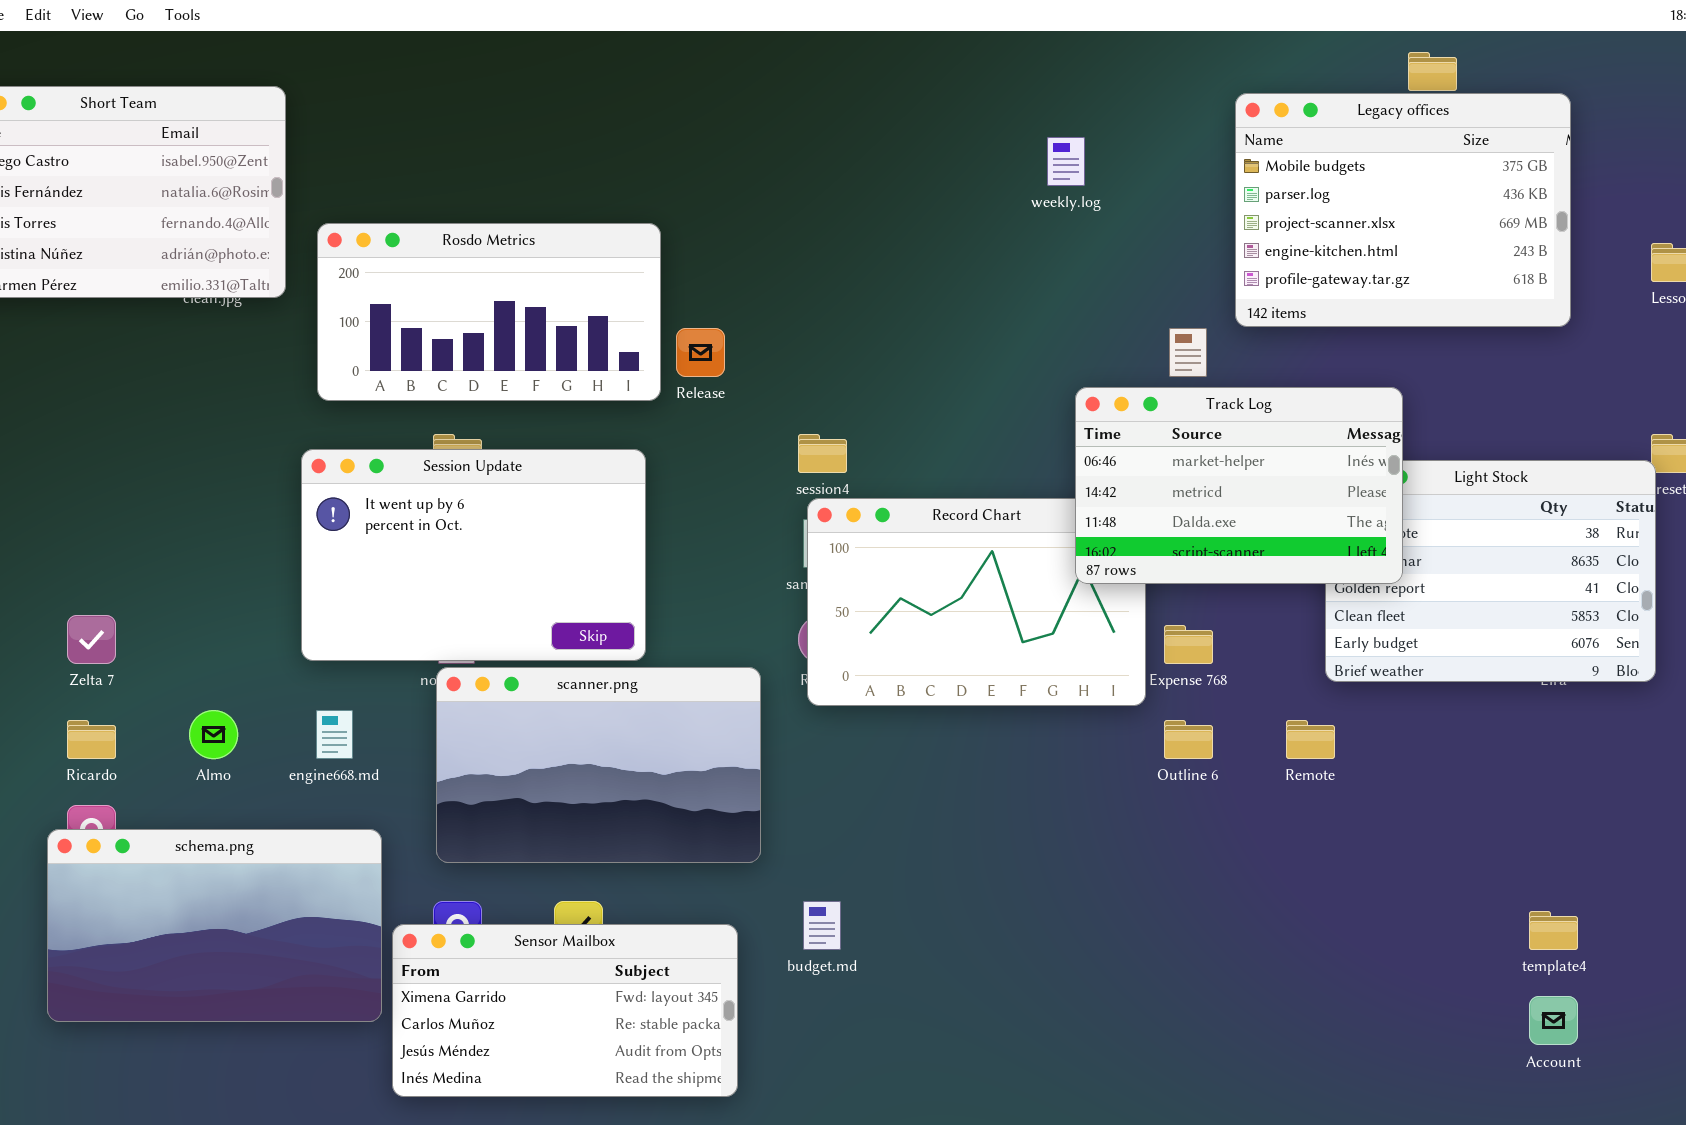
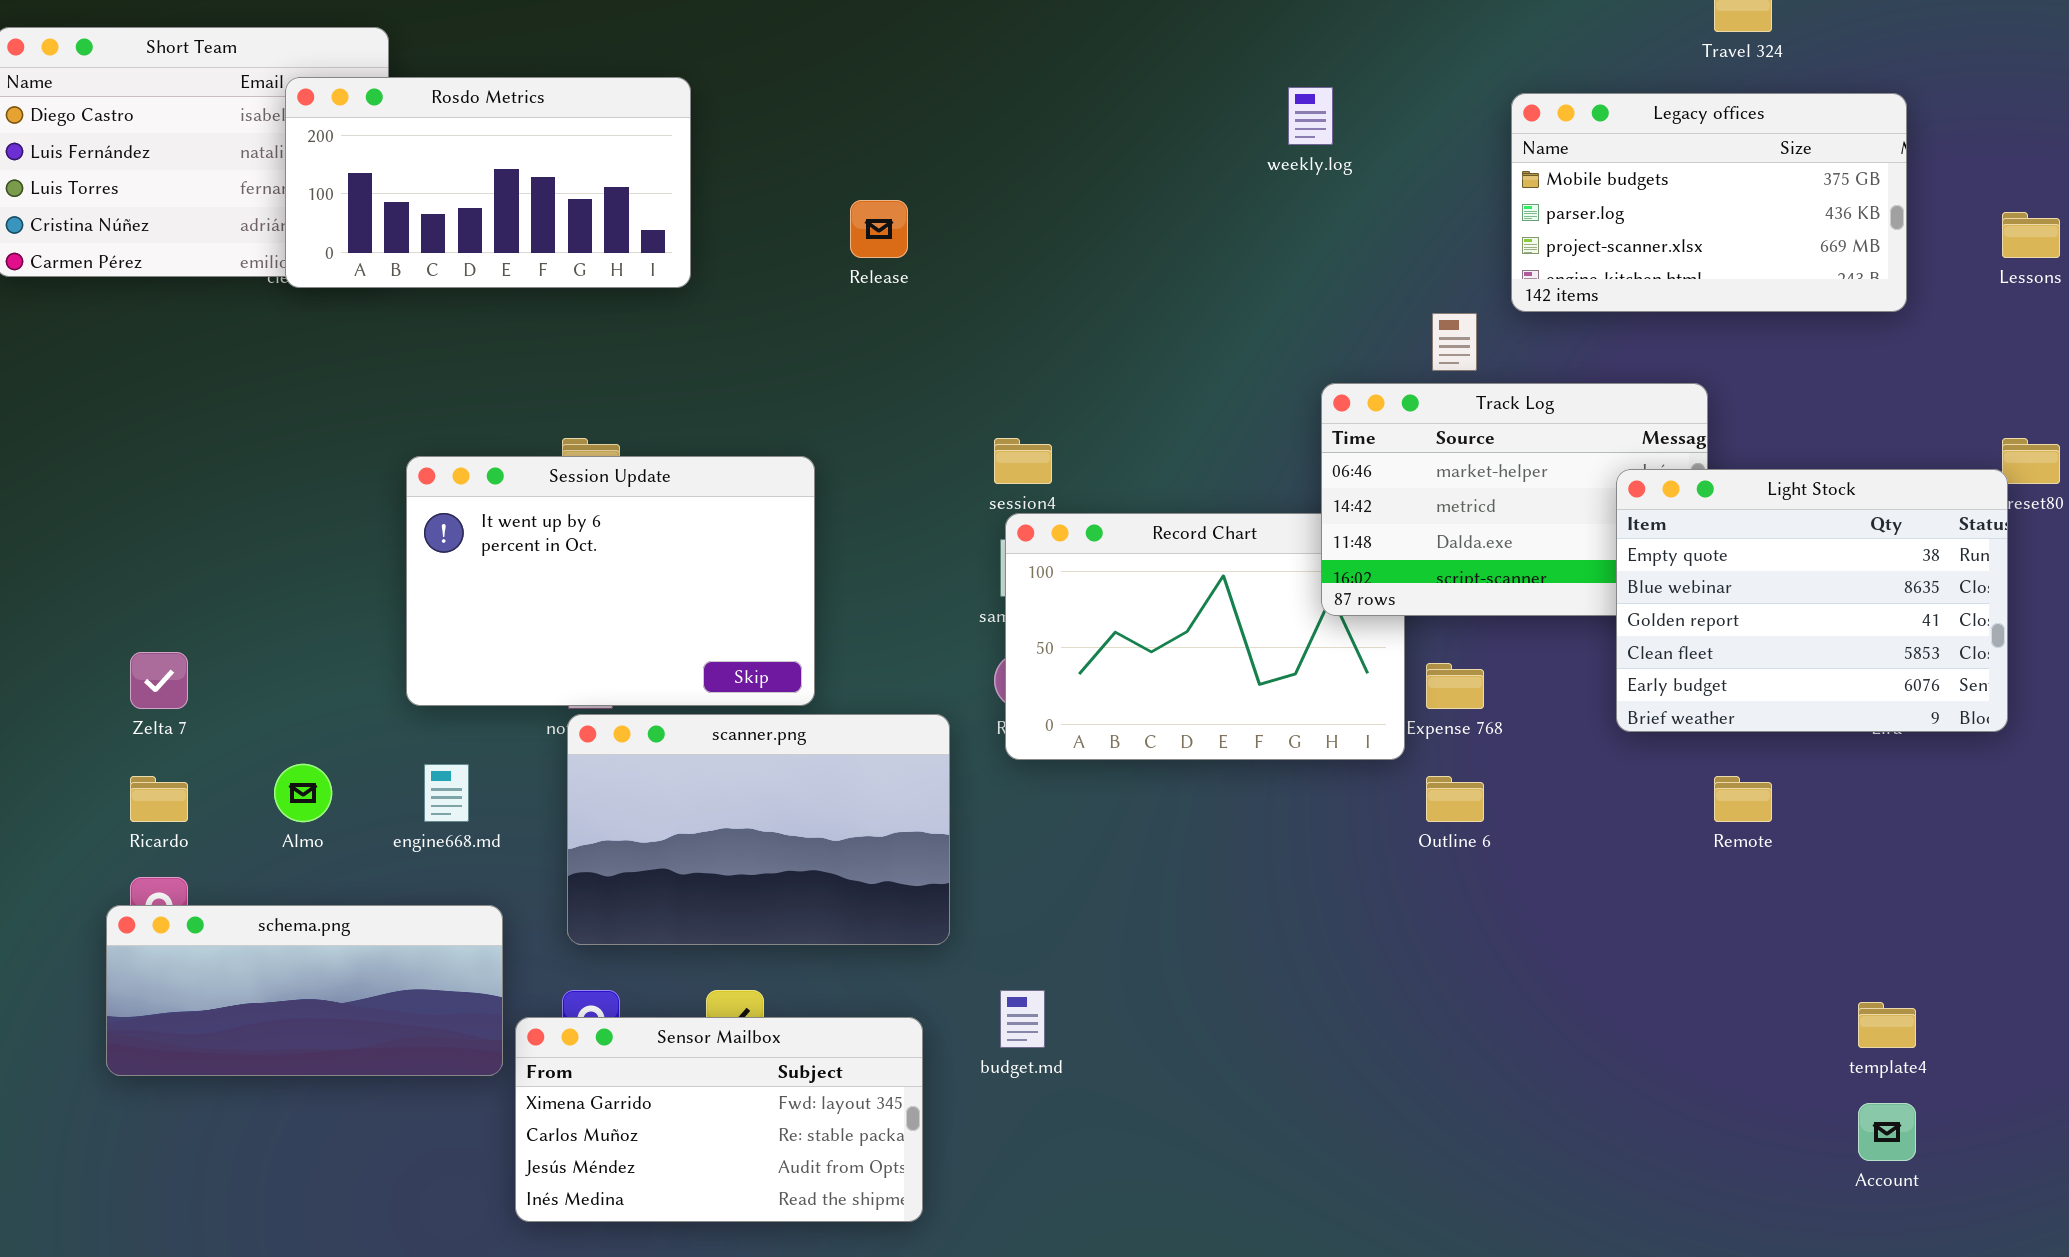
Legacy offices: [1235,93,1571,327] -> [1511,93,1907,312], resized
Rosdo Metrics: [317,223,661,401] -> [285,77,691,288], moved
Release: [676,328,725,377] -> [850,200,908,258], moved
Light Stock: [1325,460,1656,682] -> [1616,469,2008,732], raised
Remote: [1286,720,1335,759] -> [1714,776,1772,822], moved
schema.png: [47,829,382,1022] -> [106,905,503,1076], resized

